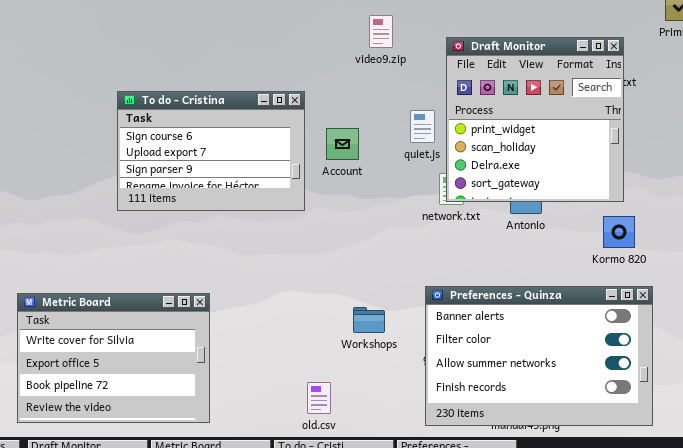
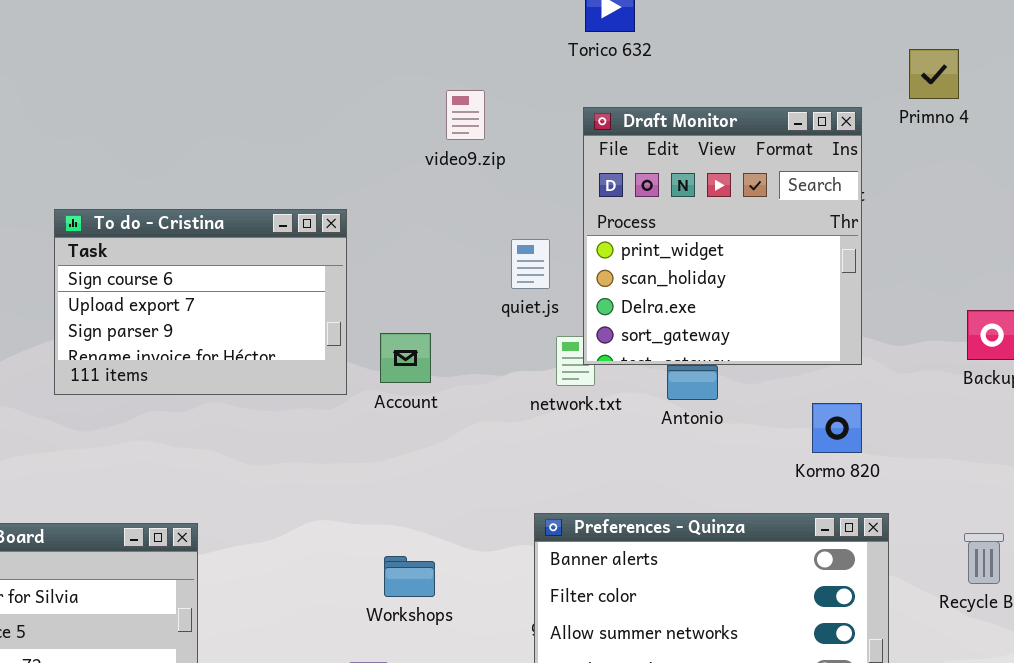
Draft Monitor: [446,37,624,202] -> [583,107,862,365], moved
Account: [326,128,359,160] -> [380,333,431,383], moved
Workshops: [353,307,385,333] -> [384,556,435,597], moved

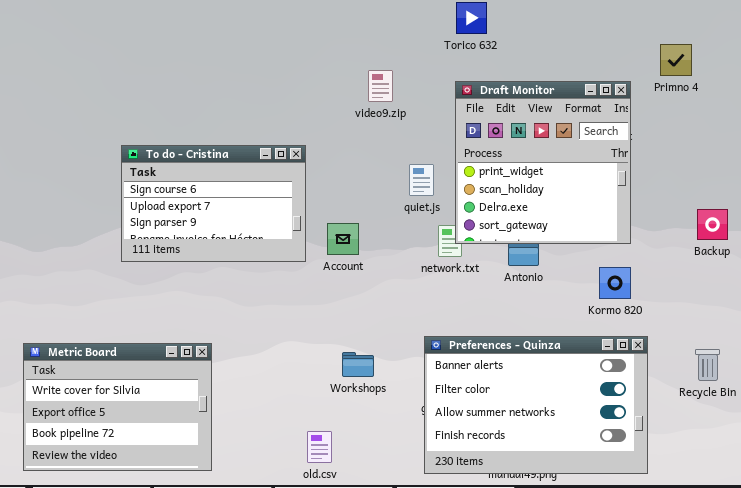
Workshops: [384,556,435,597] -> [342,352,374,377], moved

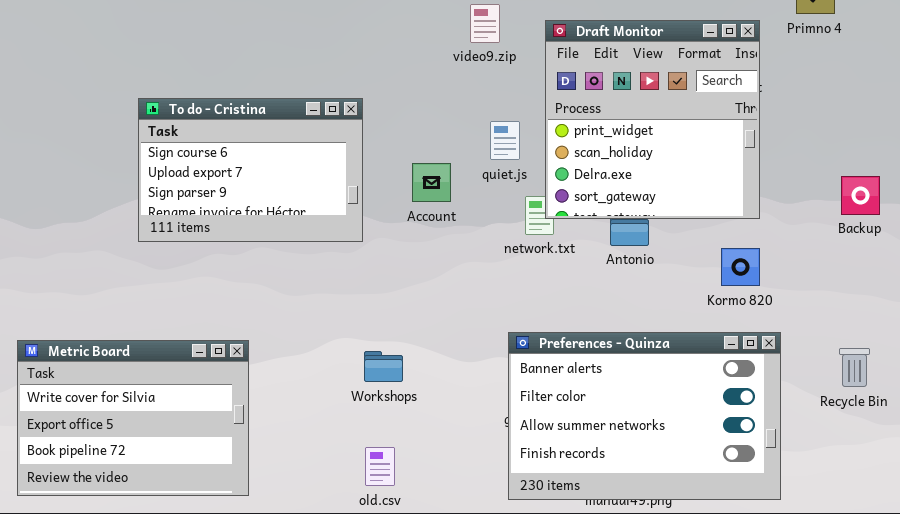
video9.zip: [368,70,393,102] -> [470,4,500,43], moved
Account: [327,223,359,255] -> [412,163,451,202], moved
Workshops: [342,352,374,377] -> [364,351,403,382], moved

